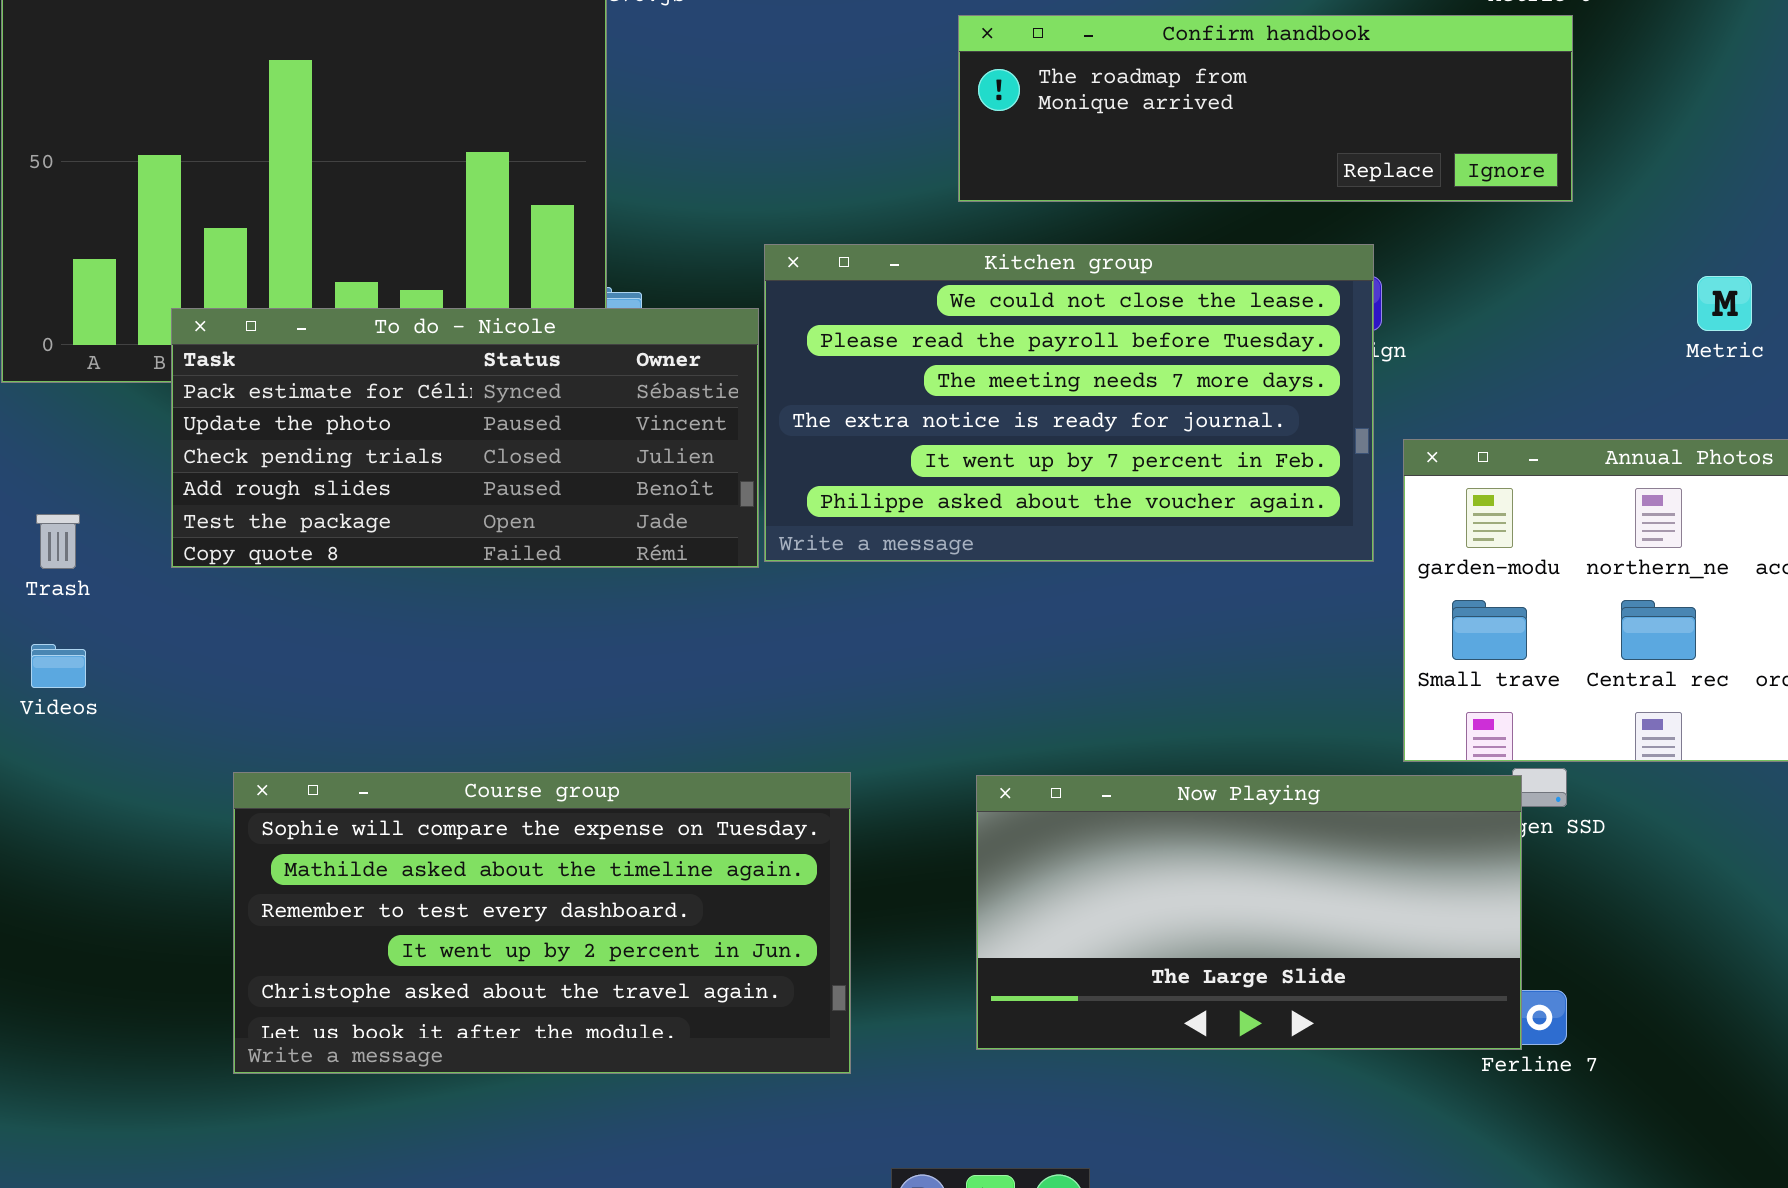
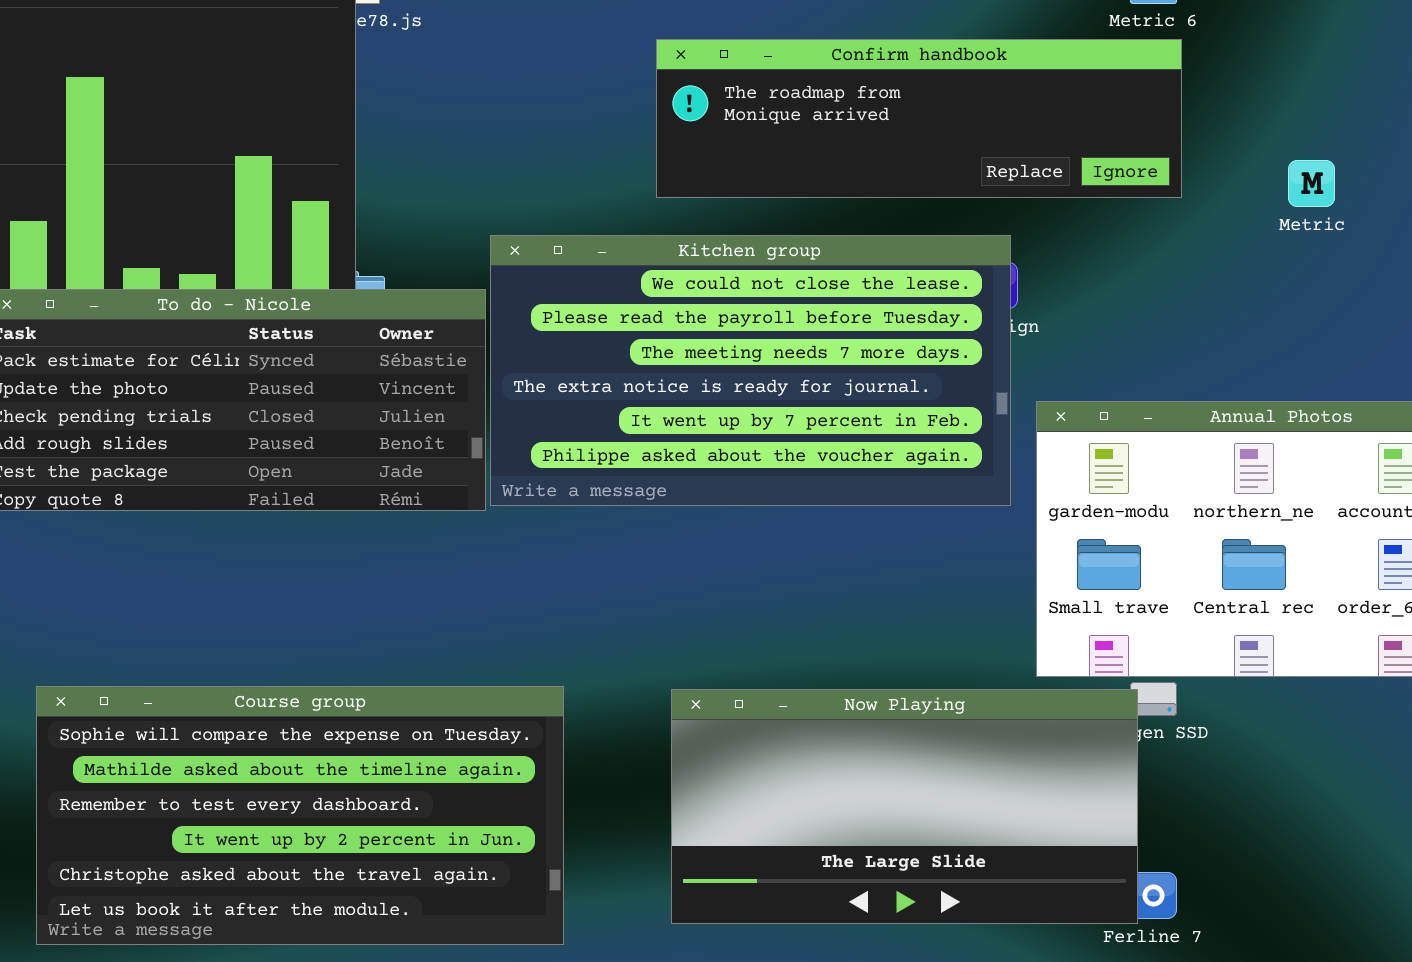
Metric: [1697,276,1752,331] -> [1288,160,1335,207], moved

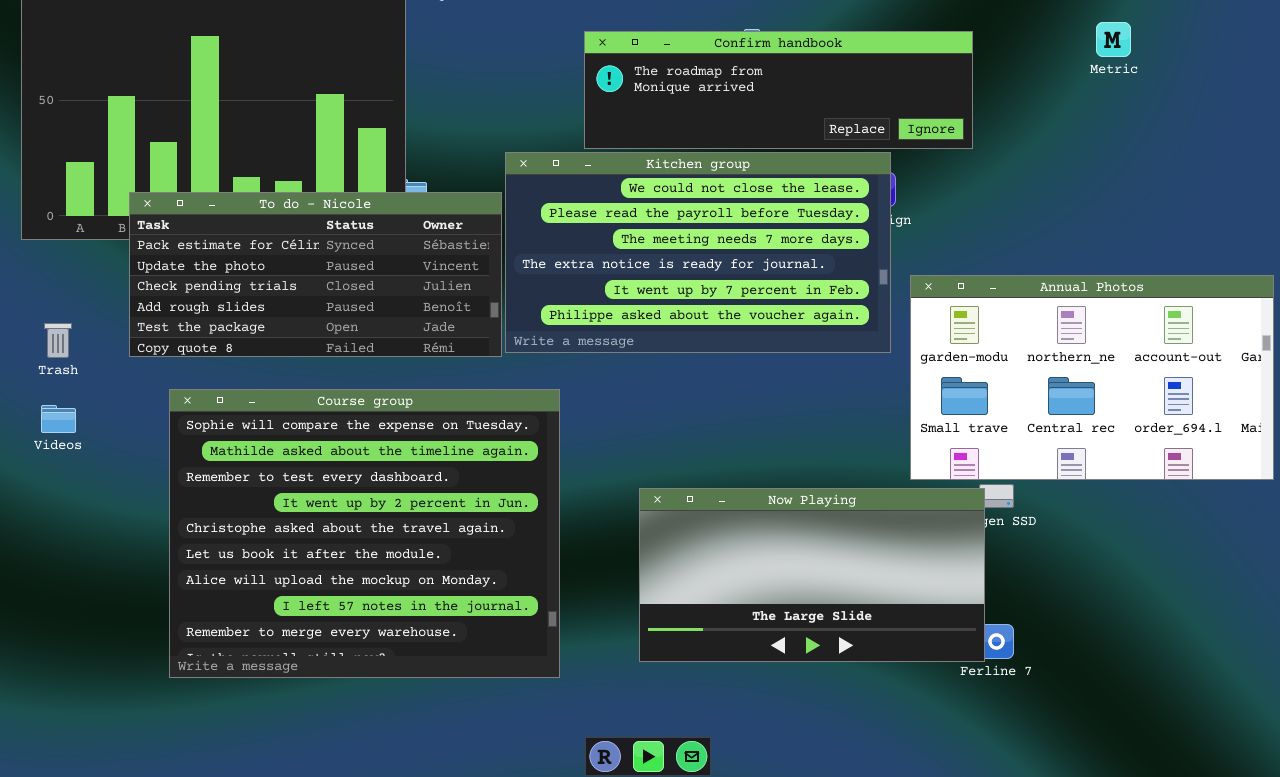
Confirm handbook: [656,39,1182,198] -> [584,31,973,149], moved
Metric: [1288,160,1335,207] -> [1096,22,1131,57], moved
Course group: [36,686,564,945] -> [169,389,560,678], resized

